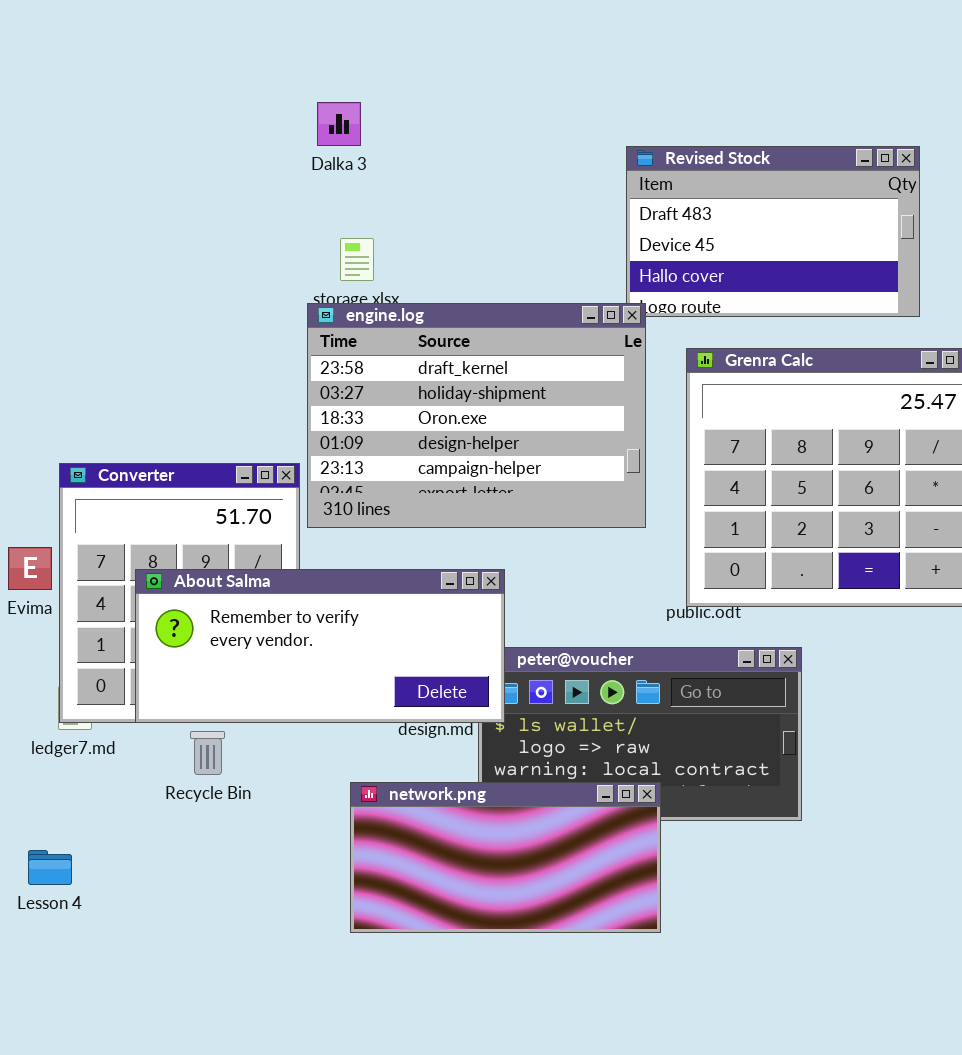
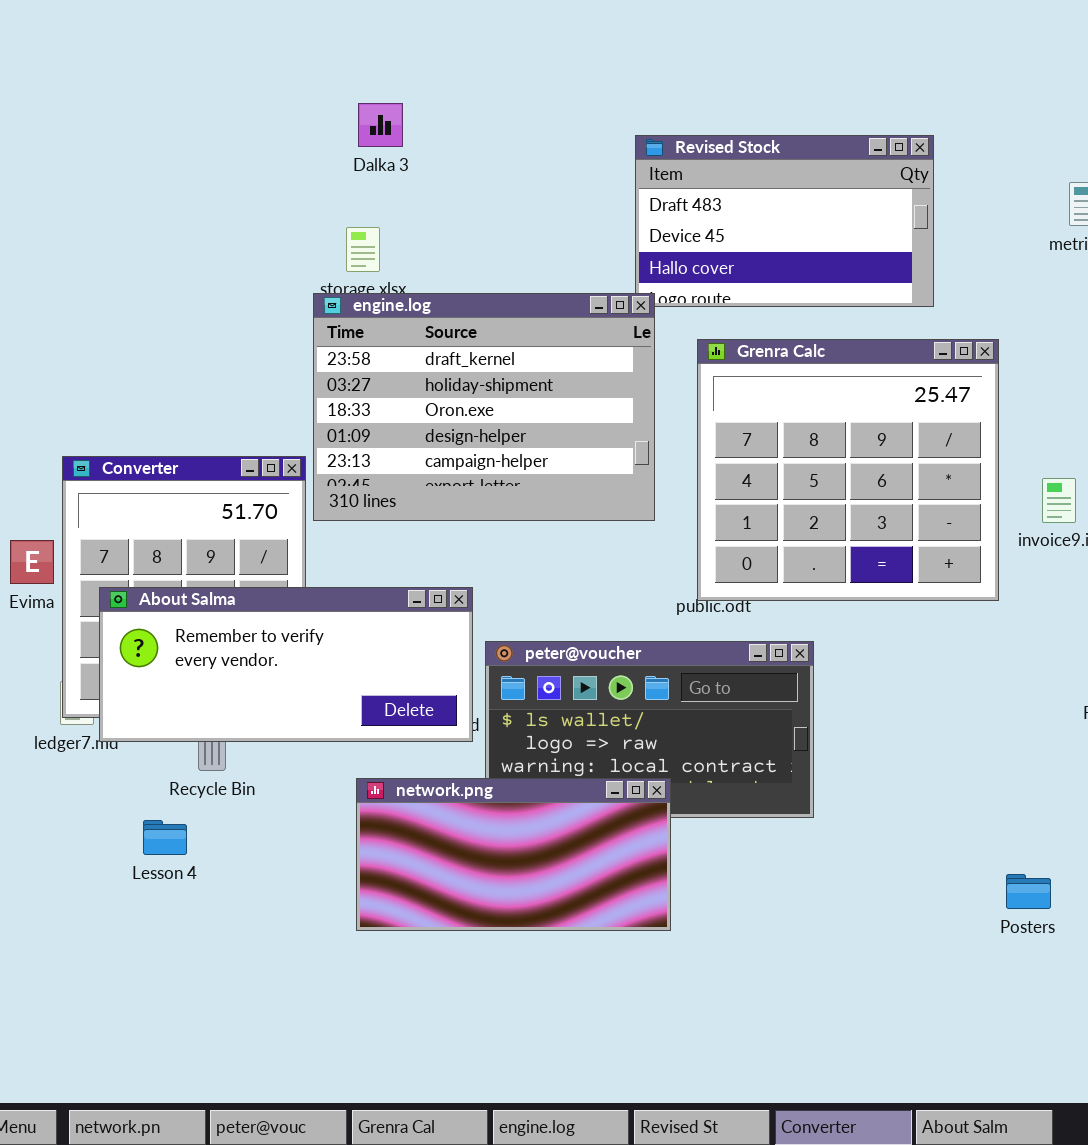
Dalka 3: [317,102,361,146] -> [358,103,403,147], moved
About Salma: [135,569,505,723] -> [99,587,473,742], moved
Lesson 4: [28,850,72,885] -> [143,820,187,855], moved

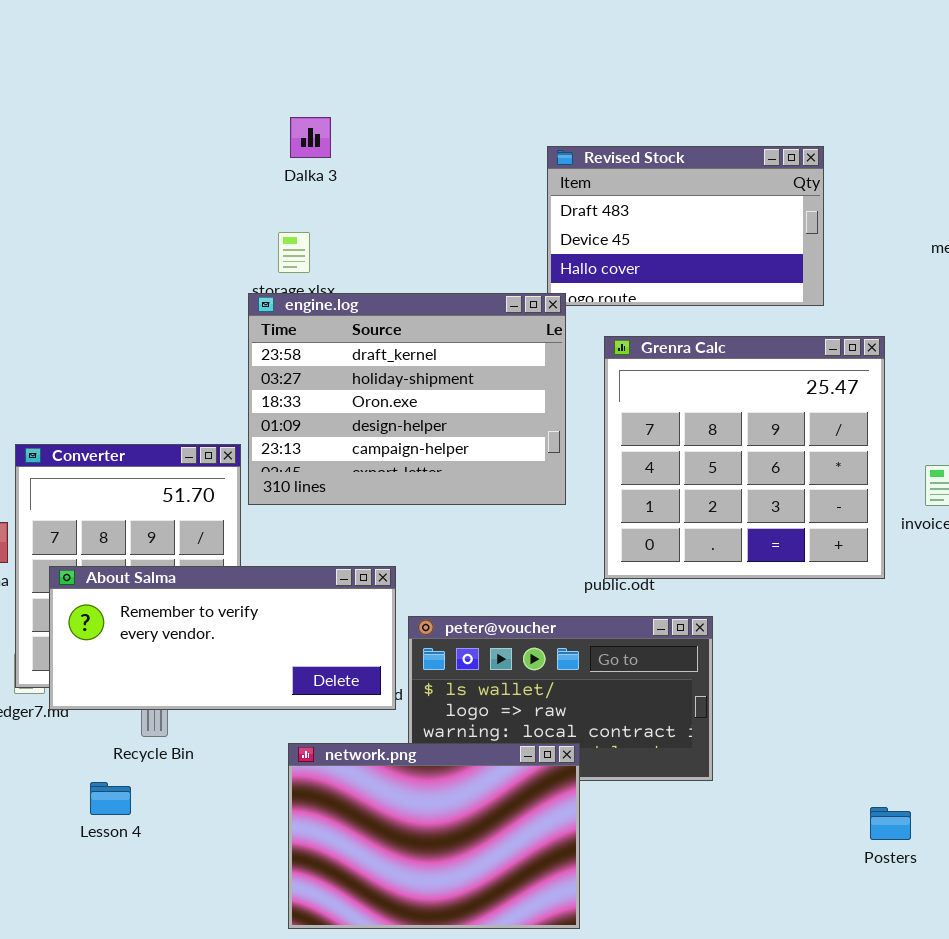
network.png: [356,778,671,931] -> [288,743,580,929], resized
Posters: [1006,874,1051,909] -> [870,807,911,840], moved

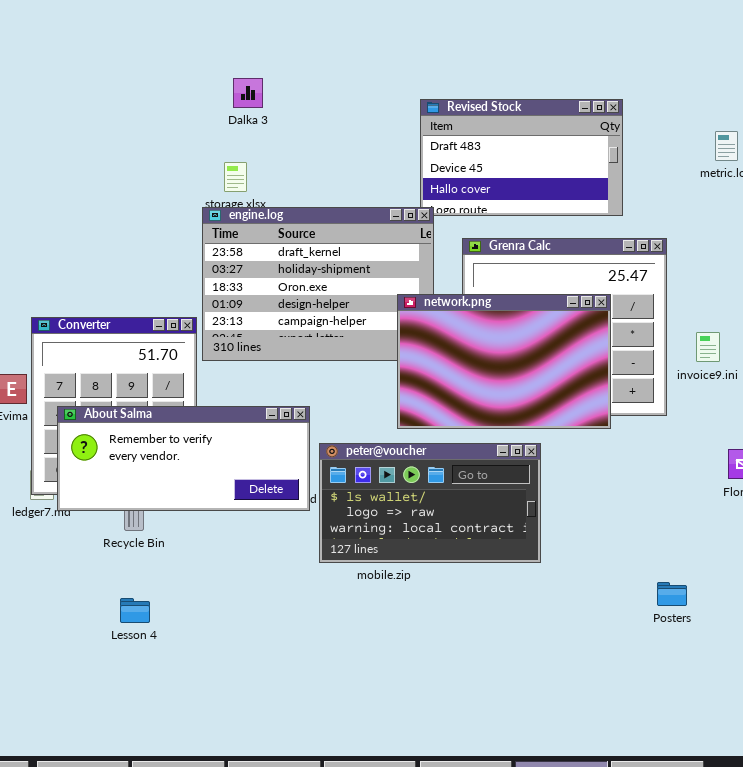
network.png: [288,743,580,929] -> [397,294,611,429], moved
Lesson 4: [90,782,131,815] -> [120,598,150,623], moved

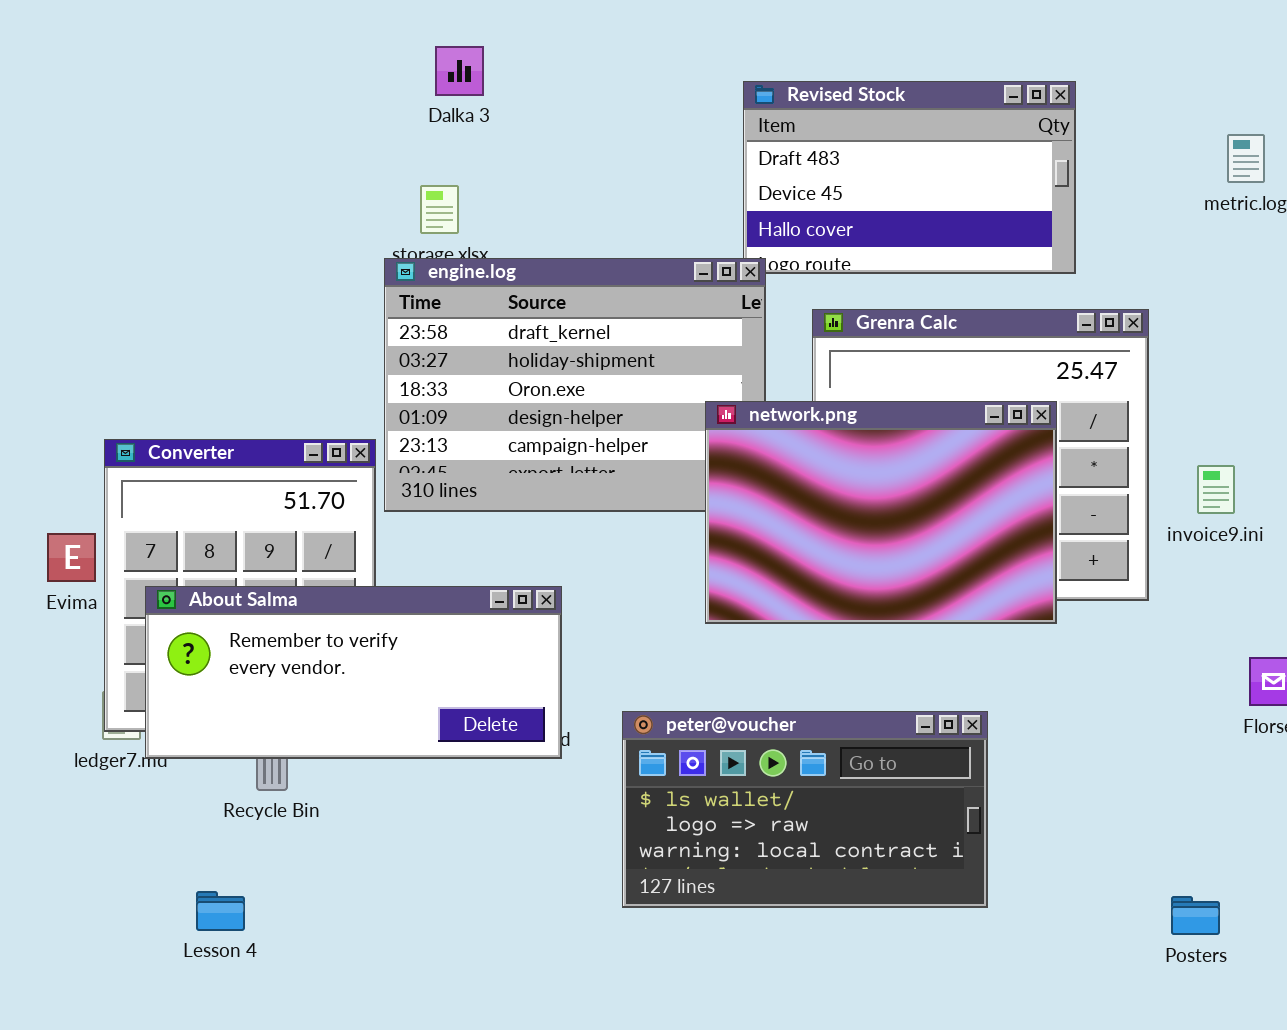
peter@voucher: [319,443,541,563] -> [622,711,988,908], moved
Posters: [657,582,687,606] -> [1171,896,1220,935], moved
Lesson 4: [120,598,150,623] -> [196,891,245,931], moved

